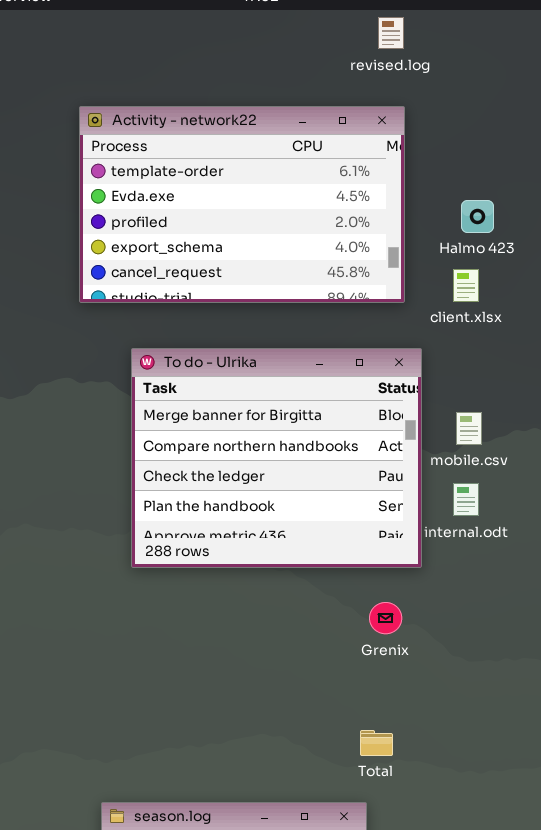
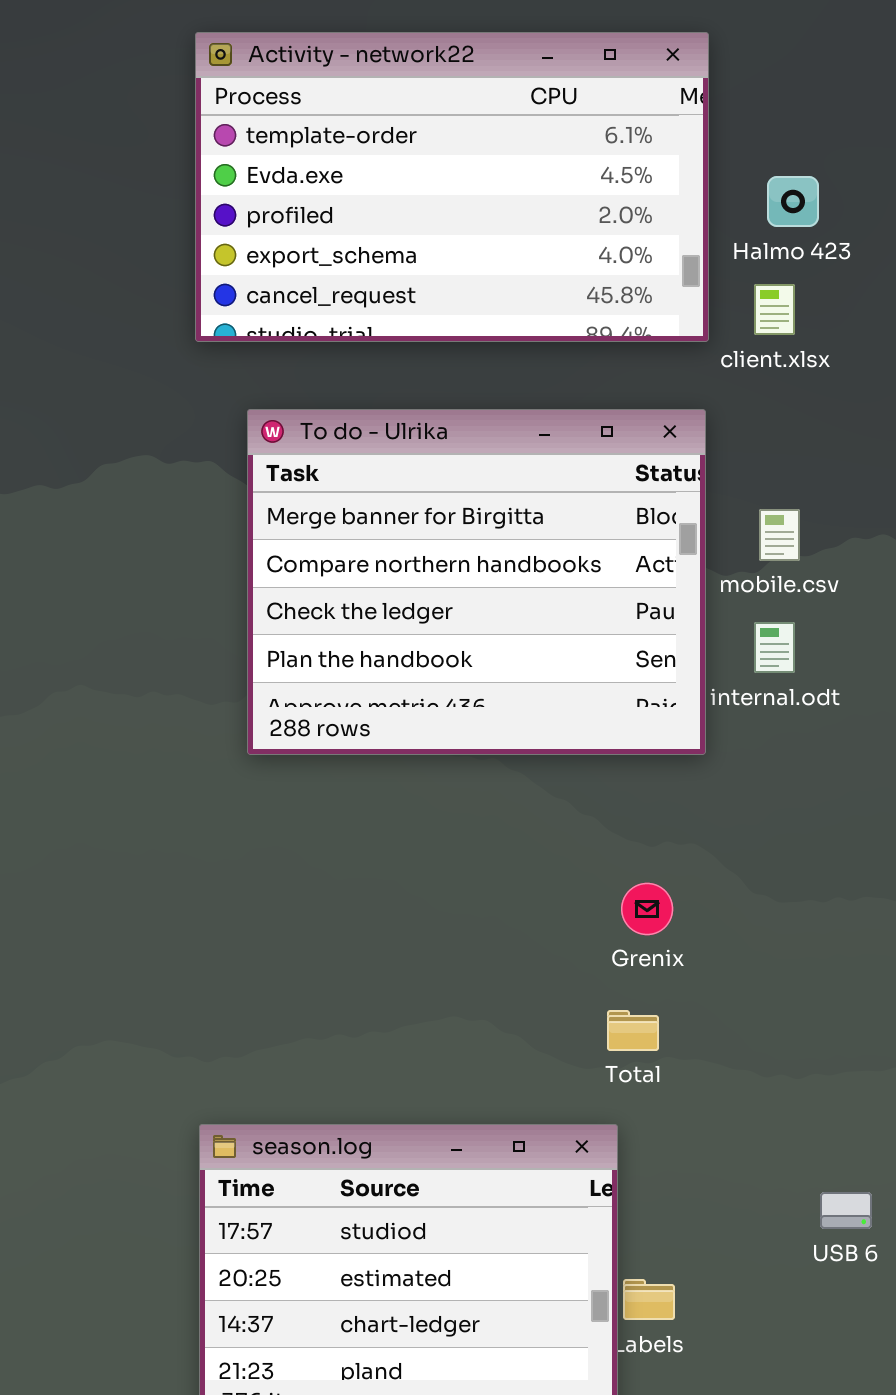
Activity - network22: [79,106,405,303] -> [195,32,709,342], moved
Grenix: [369,602,402,634] -> [621,883,673,935], moved

